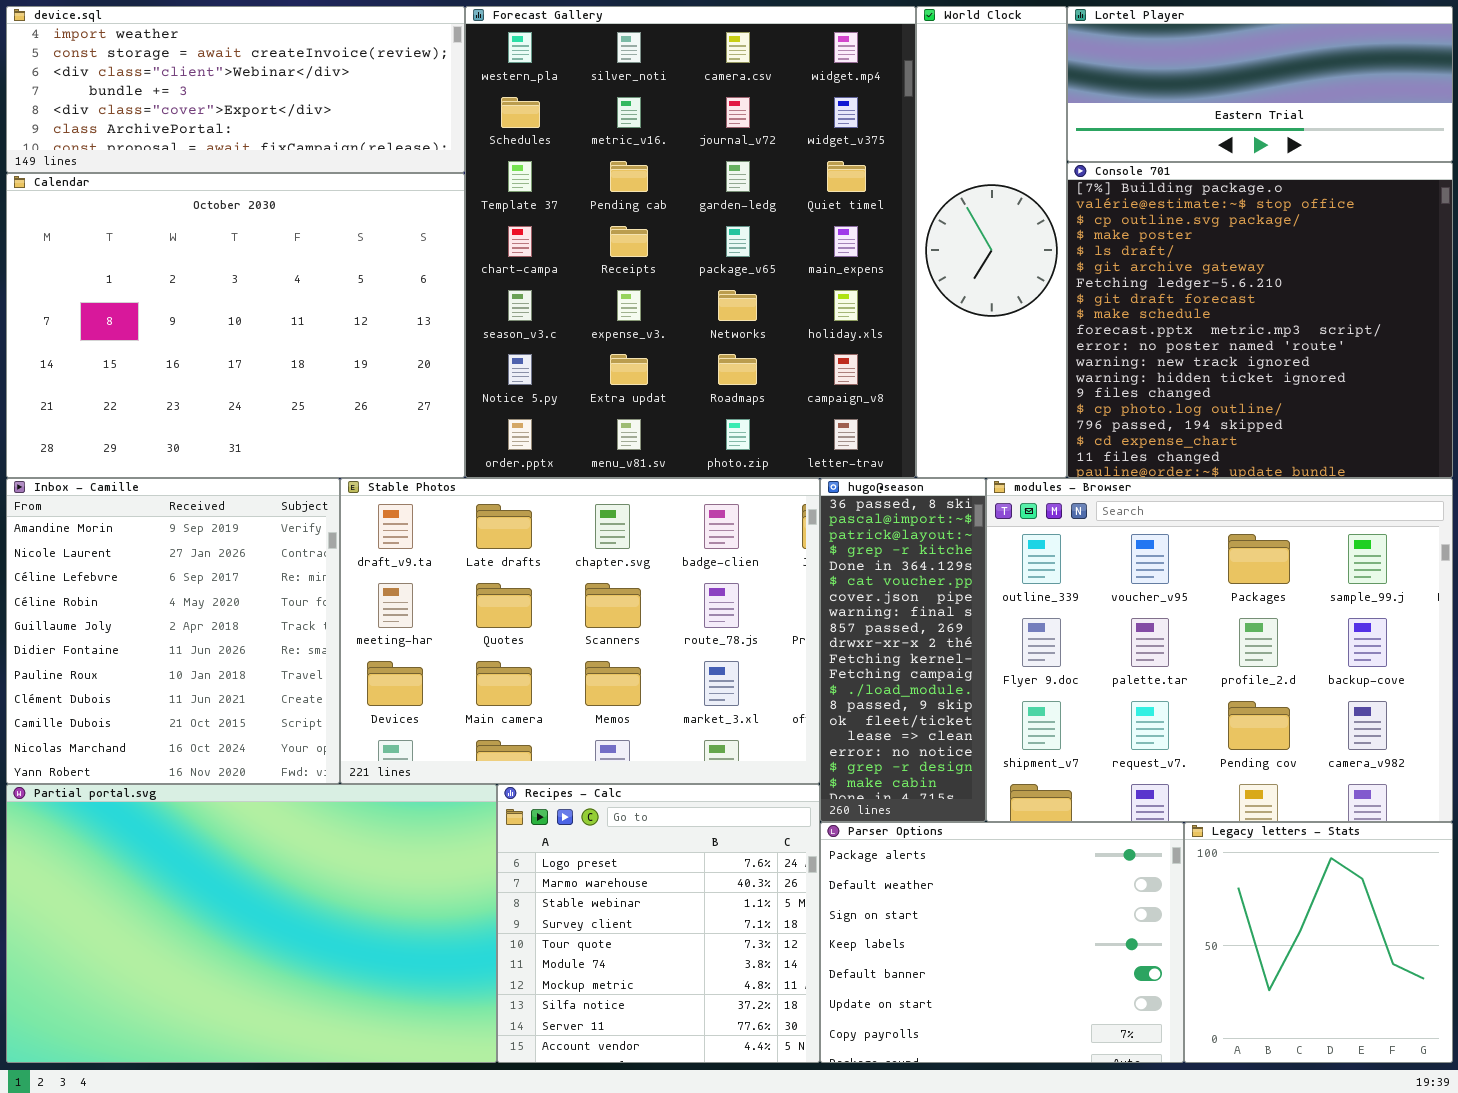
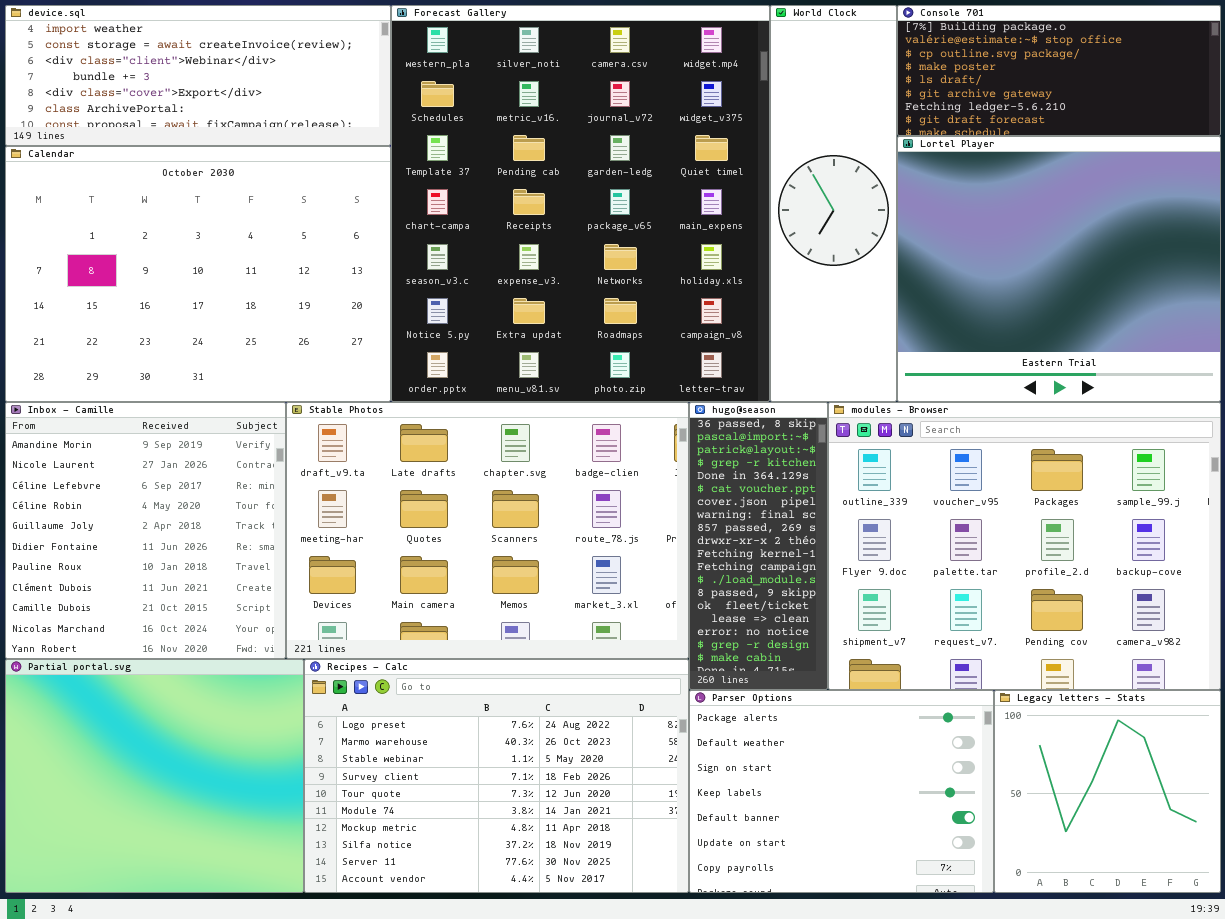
Lortel Player: [1067,6,1453,162] -> [897,136,1221,402], moved, resized
Console 701: [1067,162,1453,478] -> [897,5,1221,136], moved, resized
Partial portal.svg: [6,784,497,1063] -> [5,659,304,893], resized
Recipes - Calc: [497,784,820,1063] -> [304,659,689,893], resized

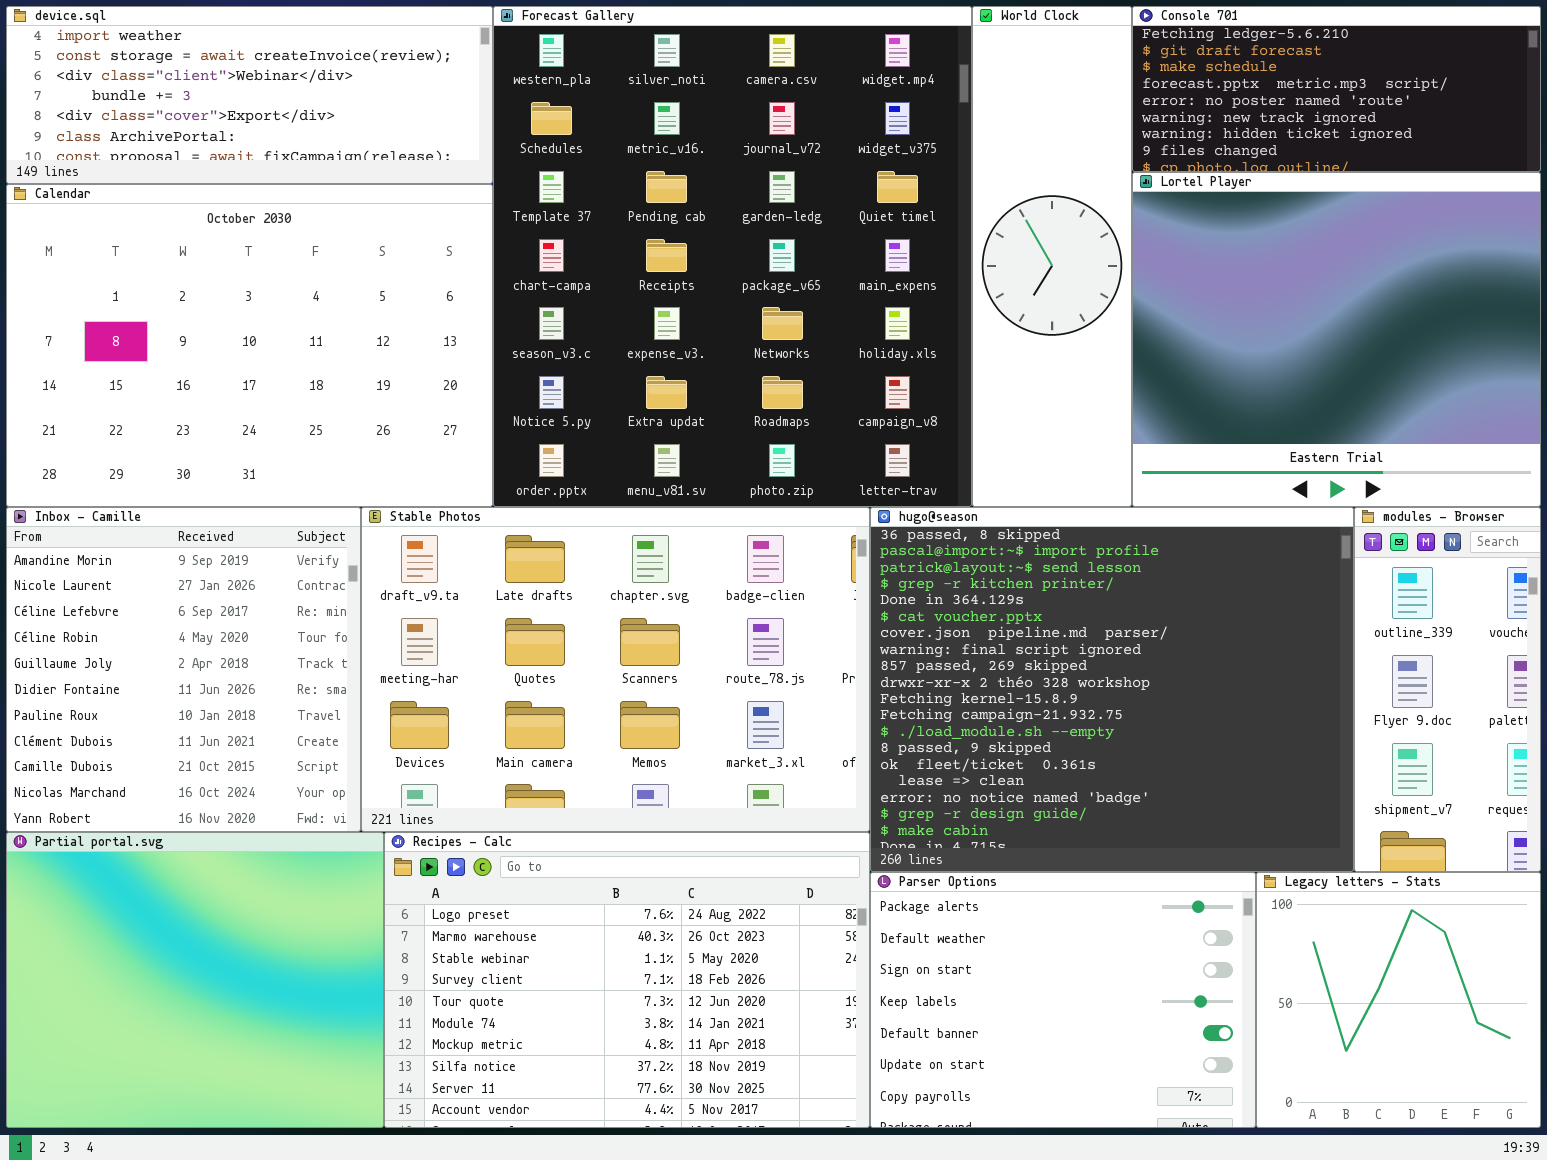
Console 701: [897,5,1221,136] -> [1132,6,1541,172], scrolled down 6 rows
hugo@season: [689,402,828,690] -> [870,507,1354,872], resized
modules - Browser: [828,402,1221,690] -> [1354,507,1541,872], resized

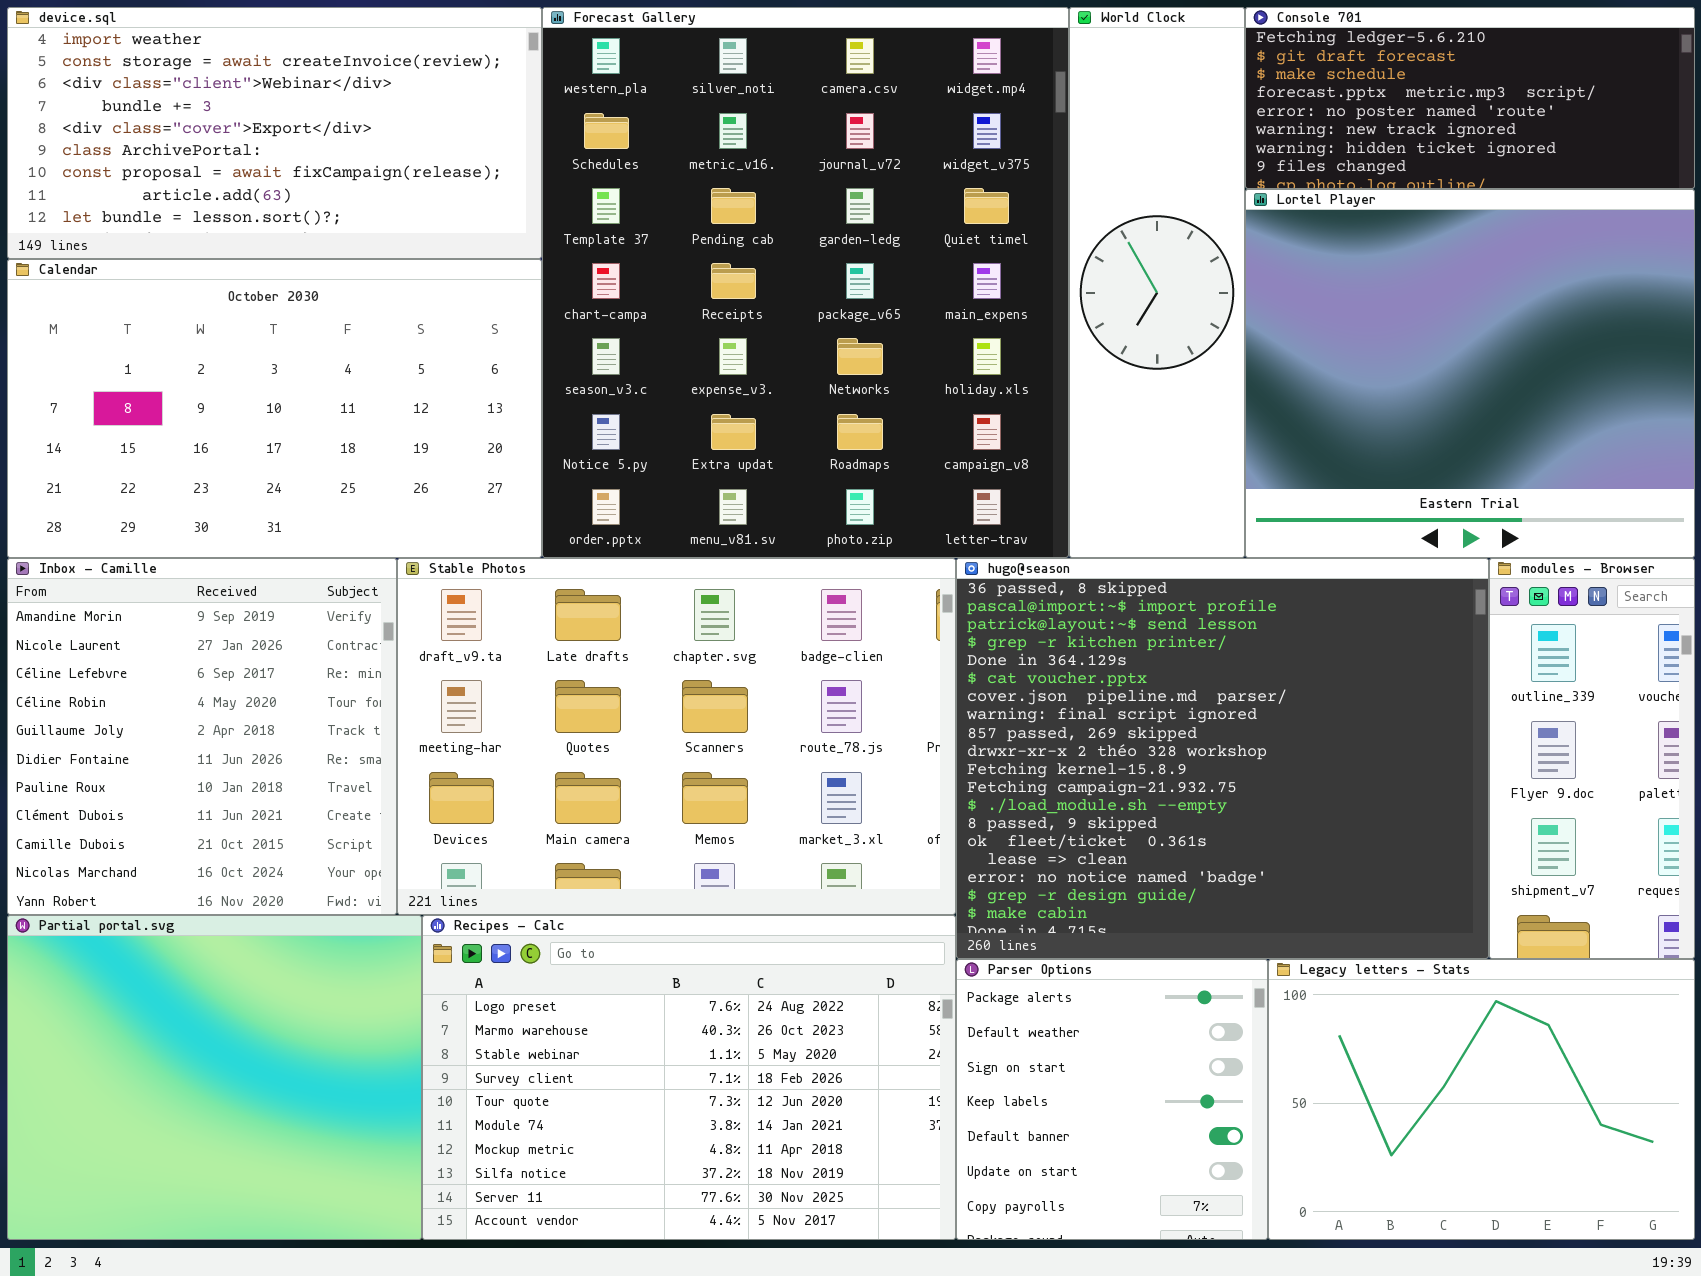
device.sql: [6,6,493,184] -> [7,7,542,259], resized
Calendar: [6,184,493,507] -> [7,259,542,558], resized
Parser Options: [870,872,1256,1128] -> [956,959,1268,1240], resized
Legacy letters - Stats: [1256,872,1541,1128] -> [1268,959,1695,1240], resized

